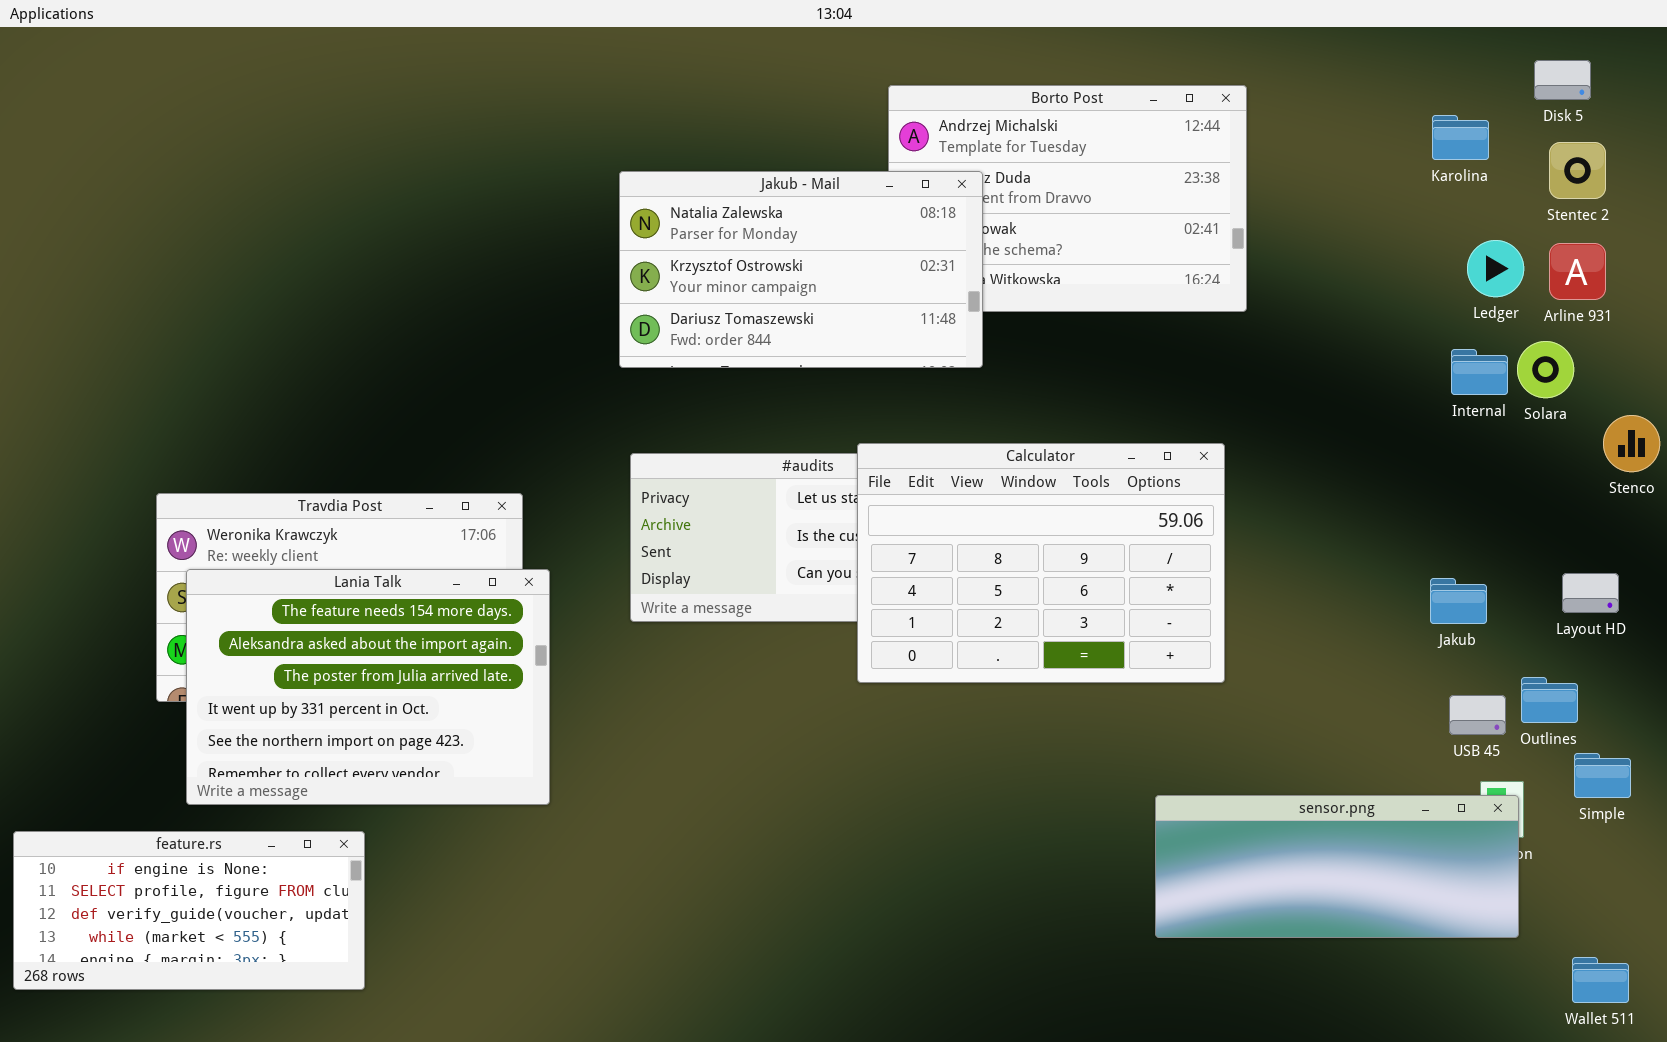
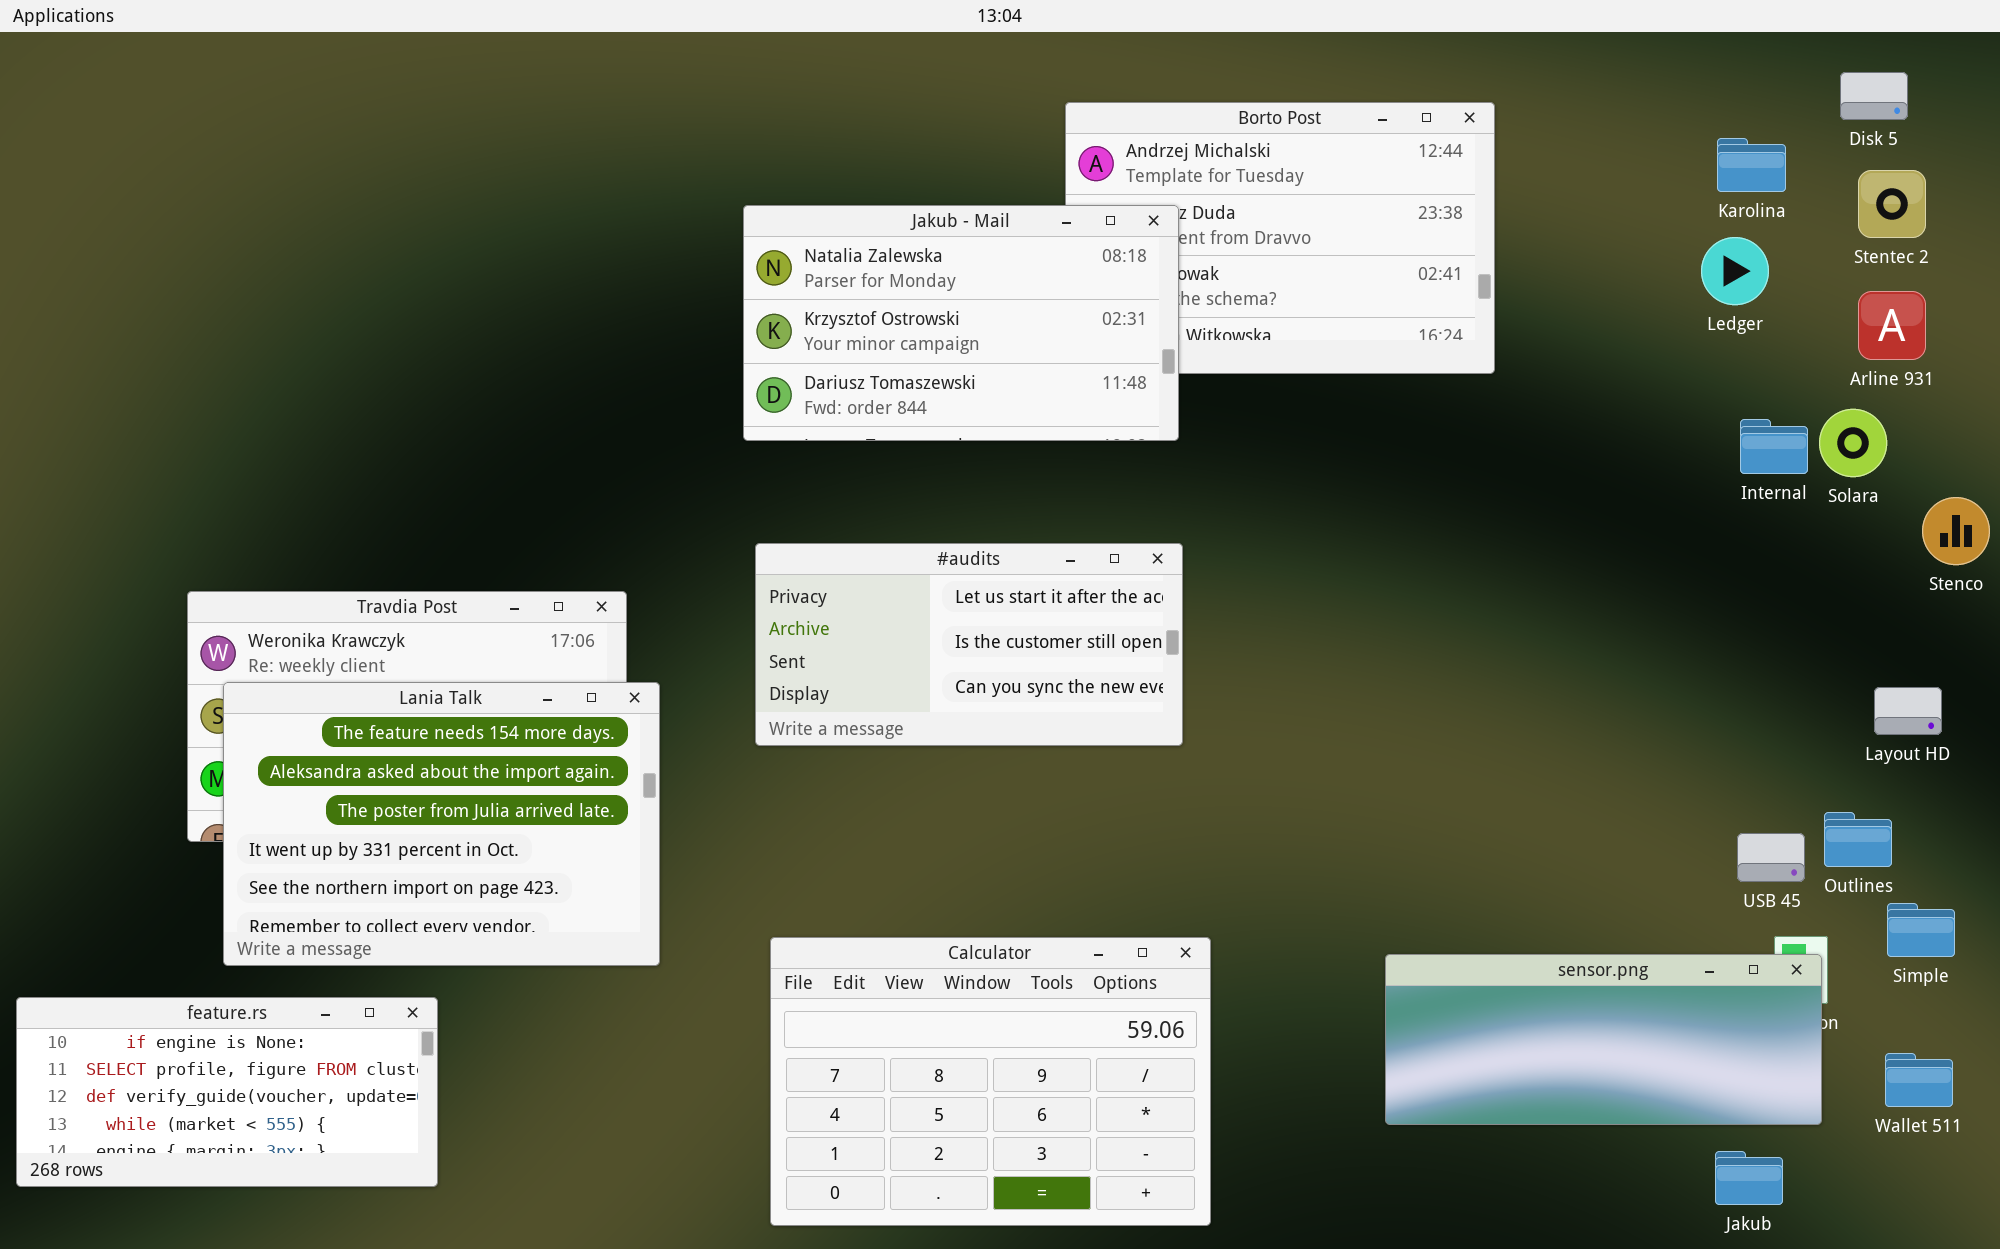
Ledger: [1467,240,1524,297] -> [1701,237,1769,305], moved
Calculator: [857,443,1225,683] -> [770,937,1211,1226], moved
Jakub: [1430,578,1487,624] -> [1715,1151,1783,1205], moved
Wallet 511: [1572,957,1629,1003] -> [1885,1053,1953,1107], moved

